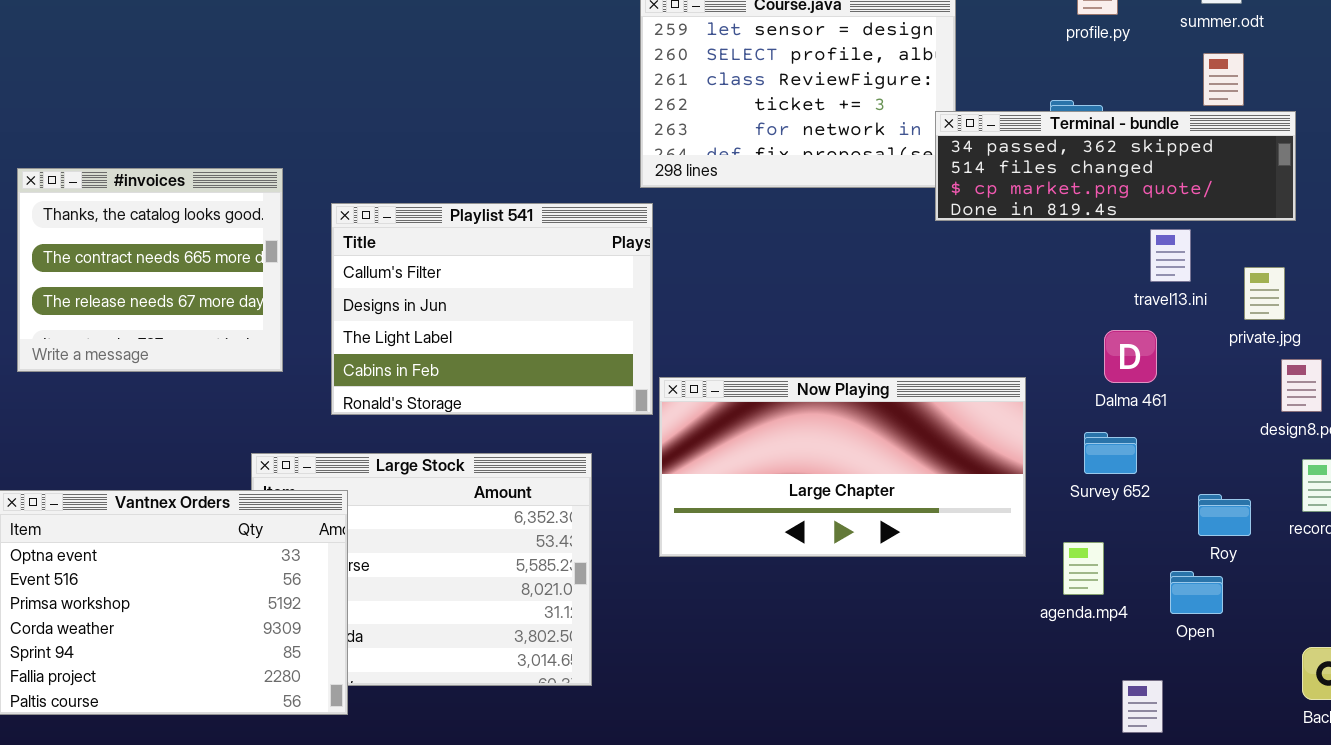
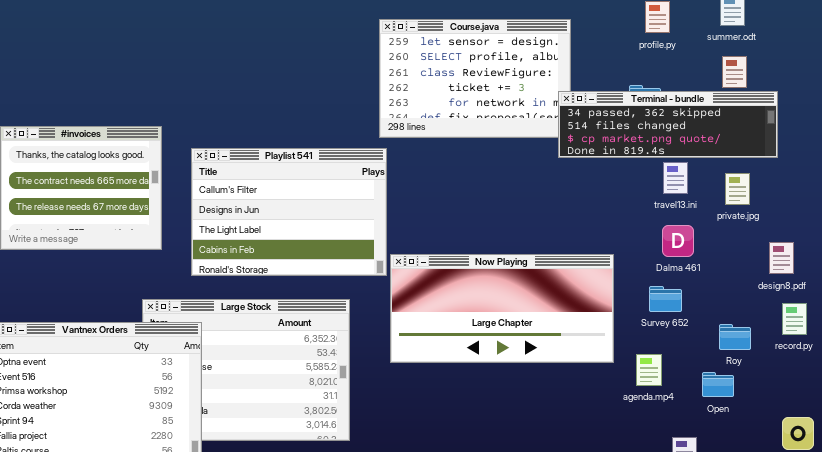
travel13.ini: [1150,229,1191,282] -> [663,162,688,194], moved
private.jpg: [1244,267,1285,320] -> [725,173,750,205], moved

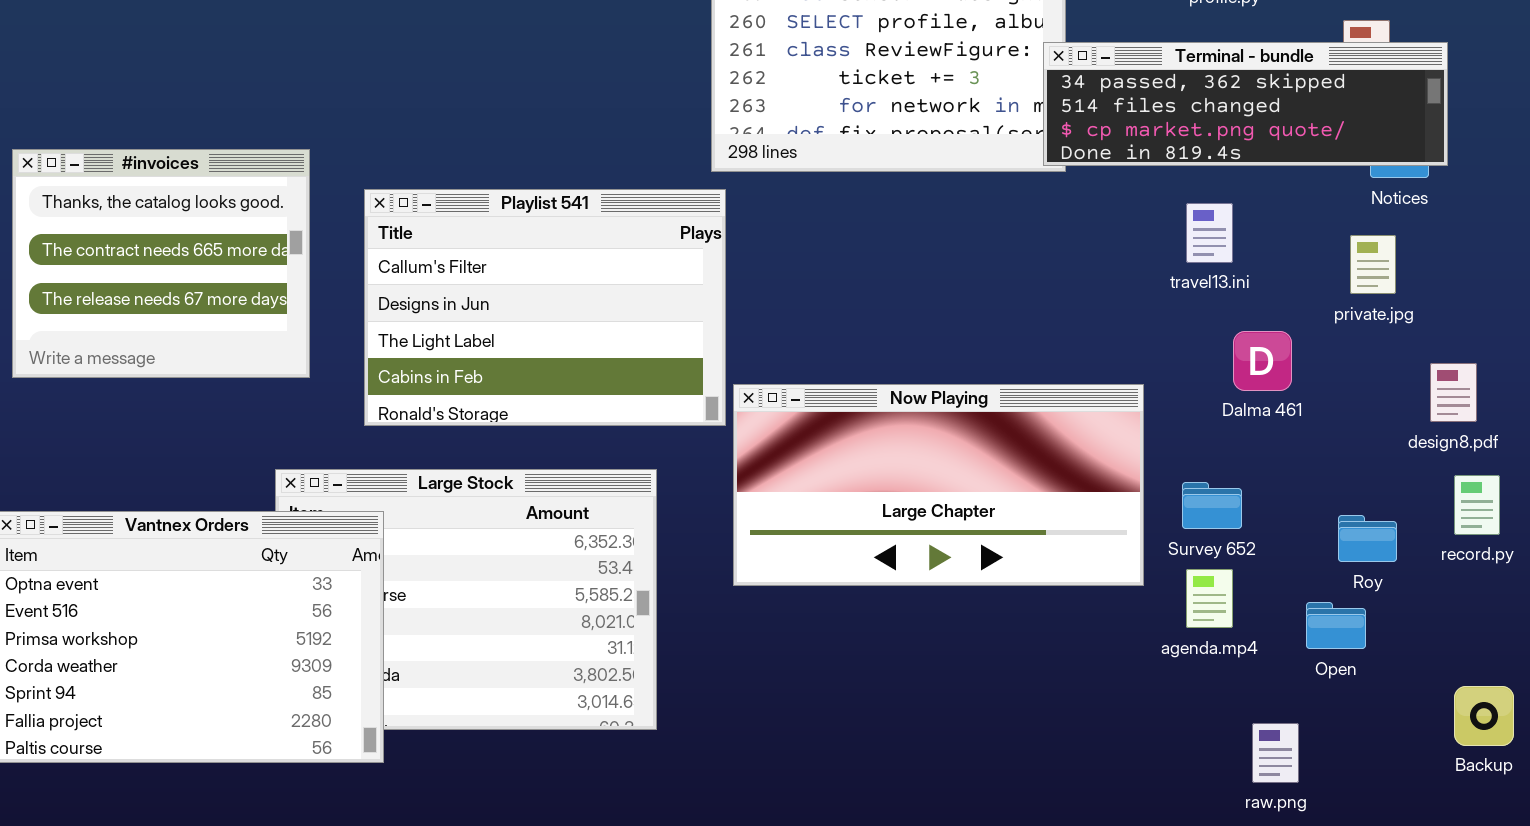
Terminal - bundle: [558,91,778,158] -> [1043,42,1448,166], moved
travel13.ini: [663,162,688,194] -> [1186,203,1233,263], moved
Survey 652: [649,286,682,312] -> [1182,482,1242,529], moved

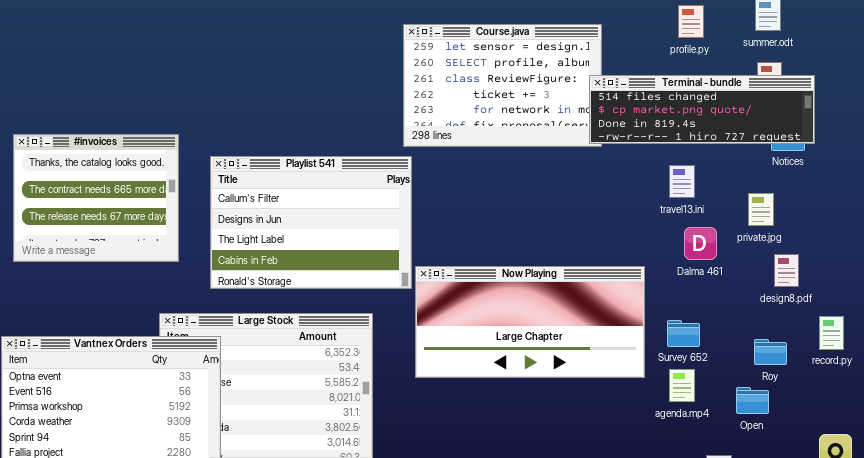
Terminal - bundle: [1043,42,1448,166] -> [589,75,815,144], scrolled down 1 row
private.jpg: [1350,235,1396,294] -> [748,193,774,226], moved
Dalma 461: [1233,331,1292,391] -> [684,227,717,260], moved
design8.pdf: [1430,363,1477,422] -> [774,254,799,287], moved

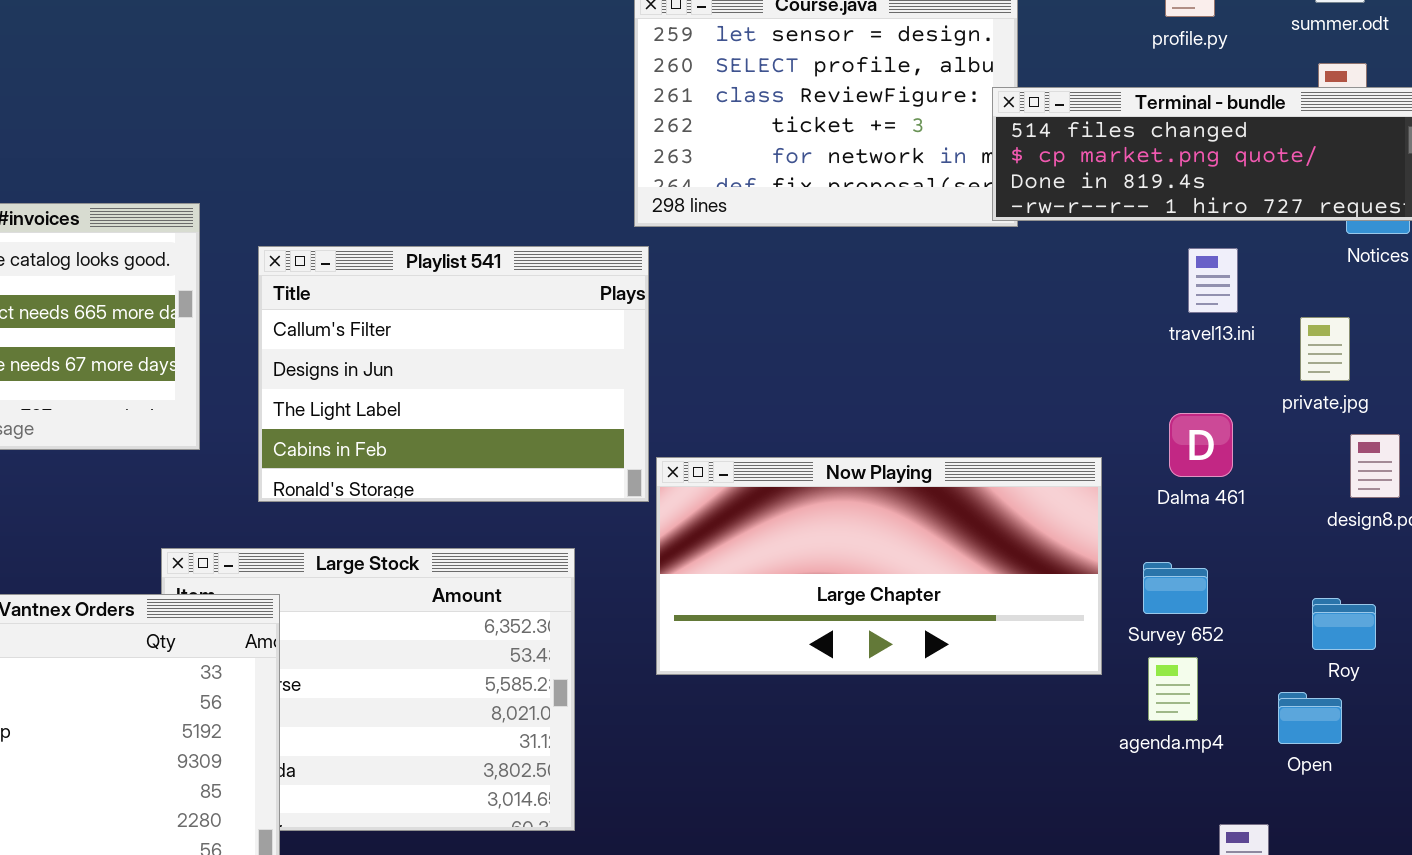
travel13.ini: [669,165,695,198] -> [1188,248,1238,313], moved
Dalma 461: [684,227,717,260] -> [1169,413,1233,477], moved

